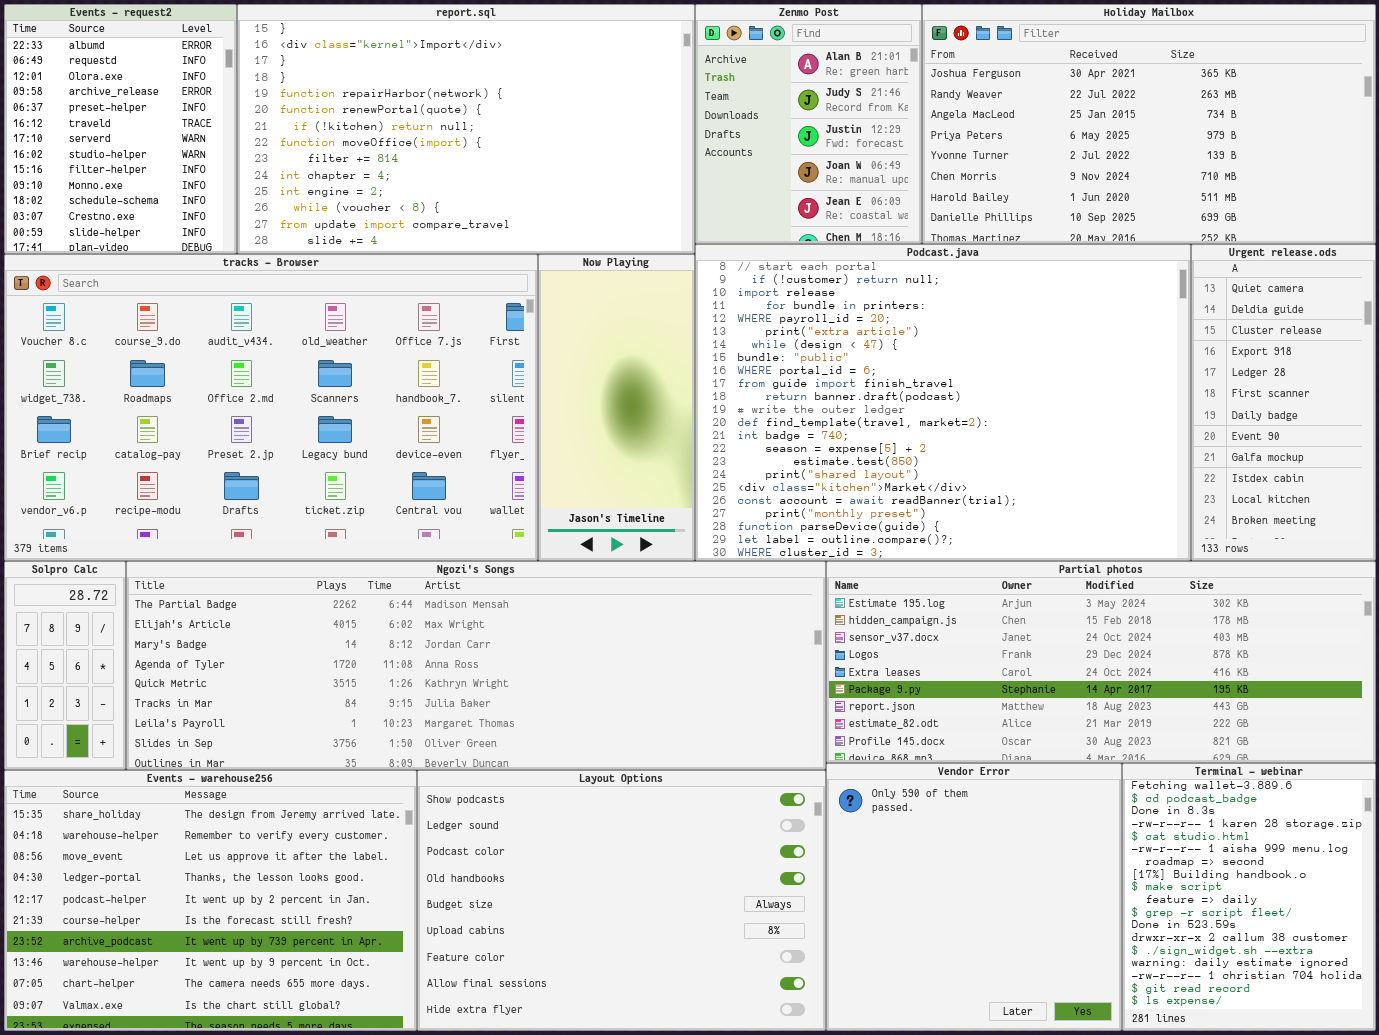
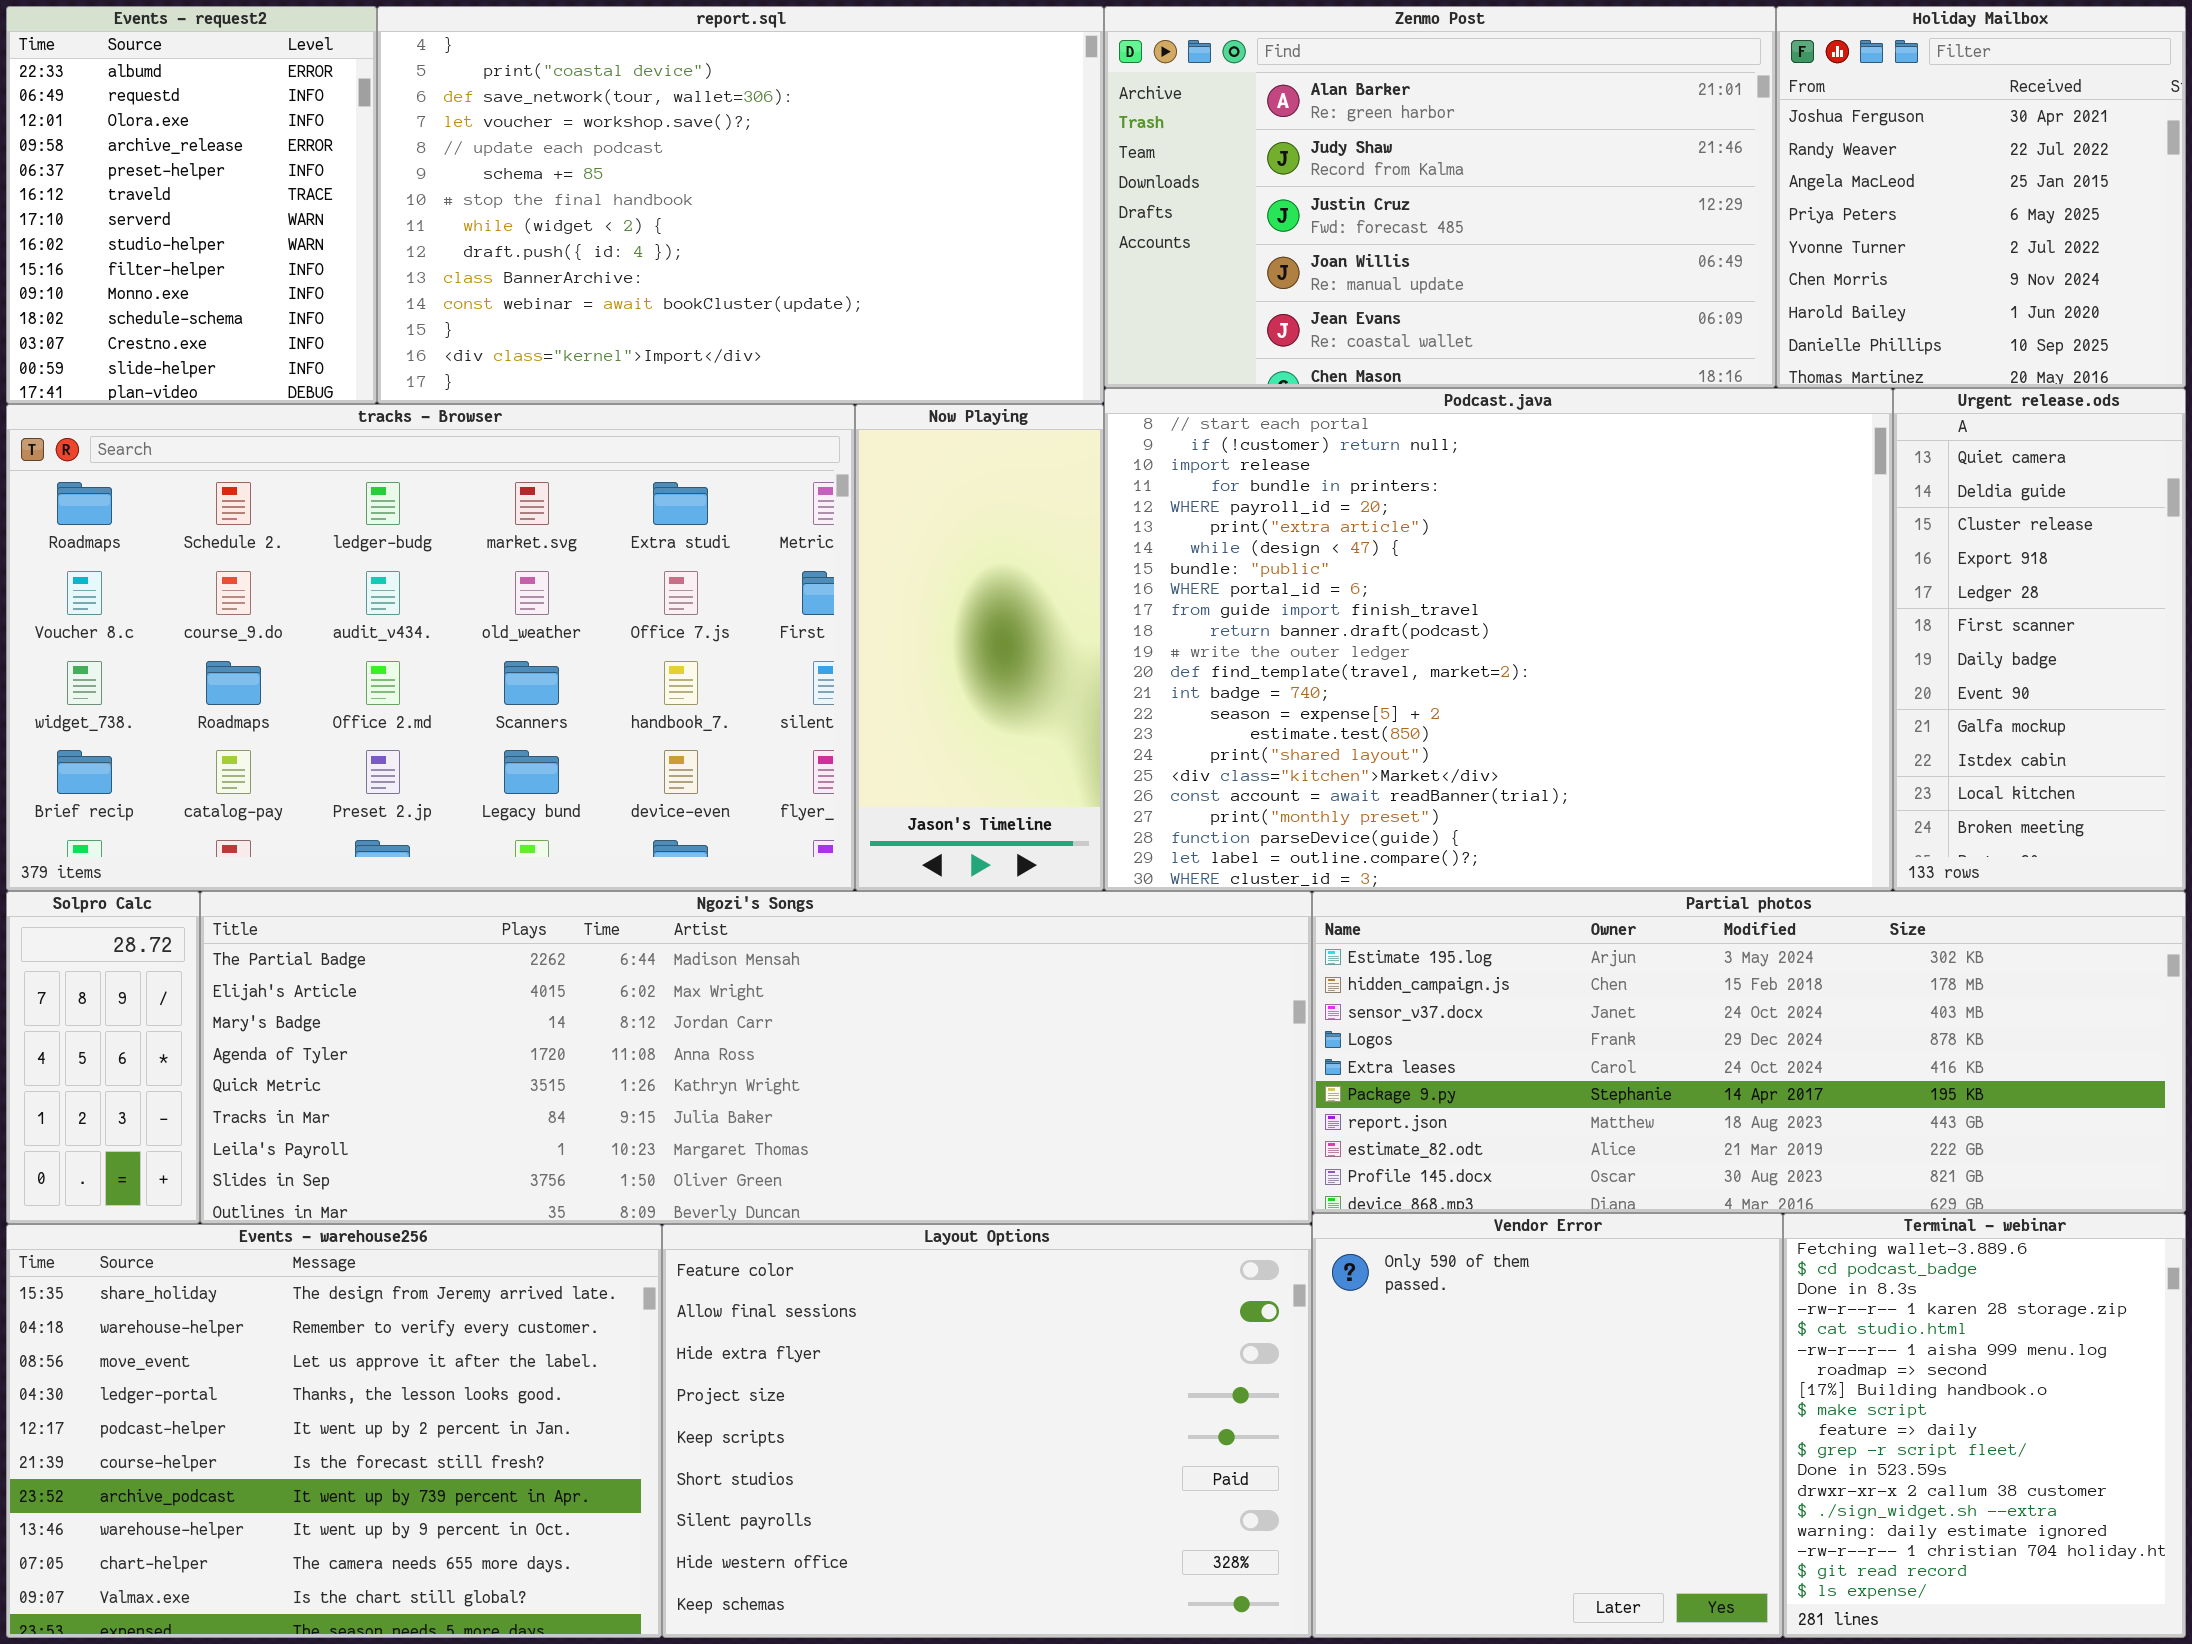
report.sql: [237,4,695,254] -> [377,6,1104,404], scrolled up 11 rows
Zenmo Post: [695,4,922,244] -> [1104,6,1776,388], resized
Holiday Mailbox: [922,4,1376,244] -> [1776,6,2186,388], resized
tracks - Browser: [4,254,538,561] -> [6,404,855,891], scrolled up 1 row
Layout Options: [417,770,826,1031] -> [662,1224,1312,1638], scrolled down 6 rows

